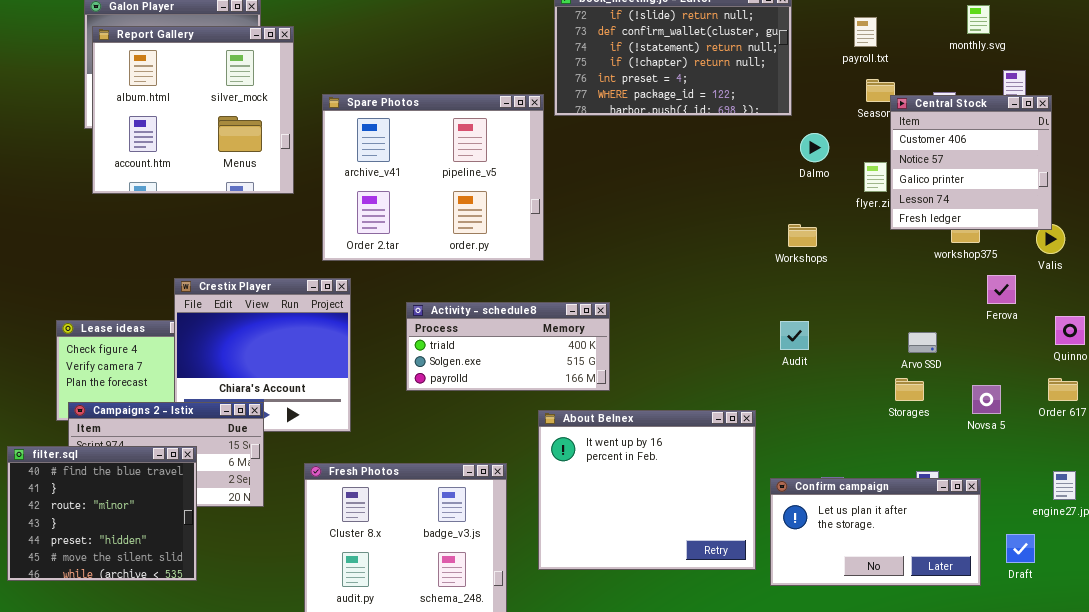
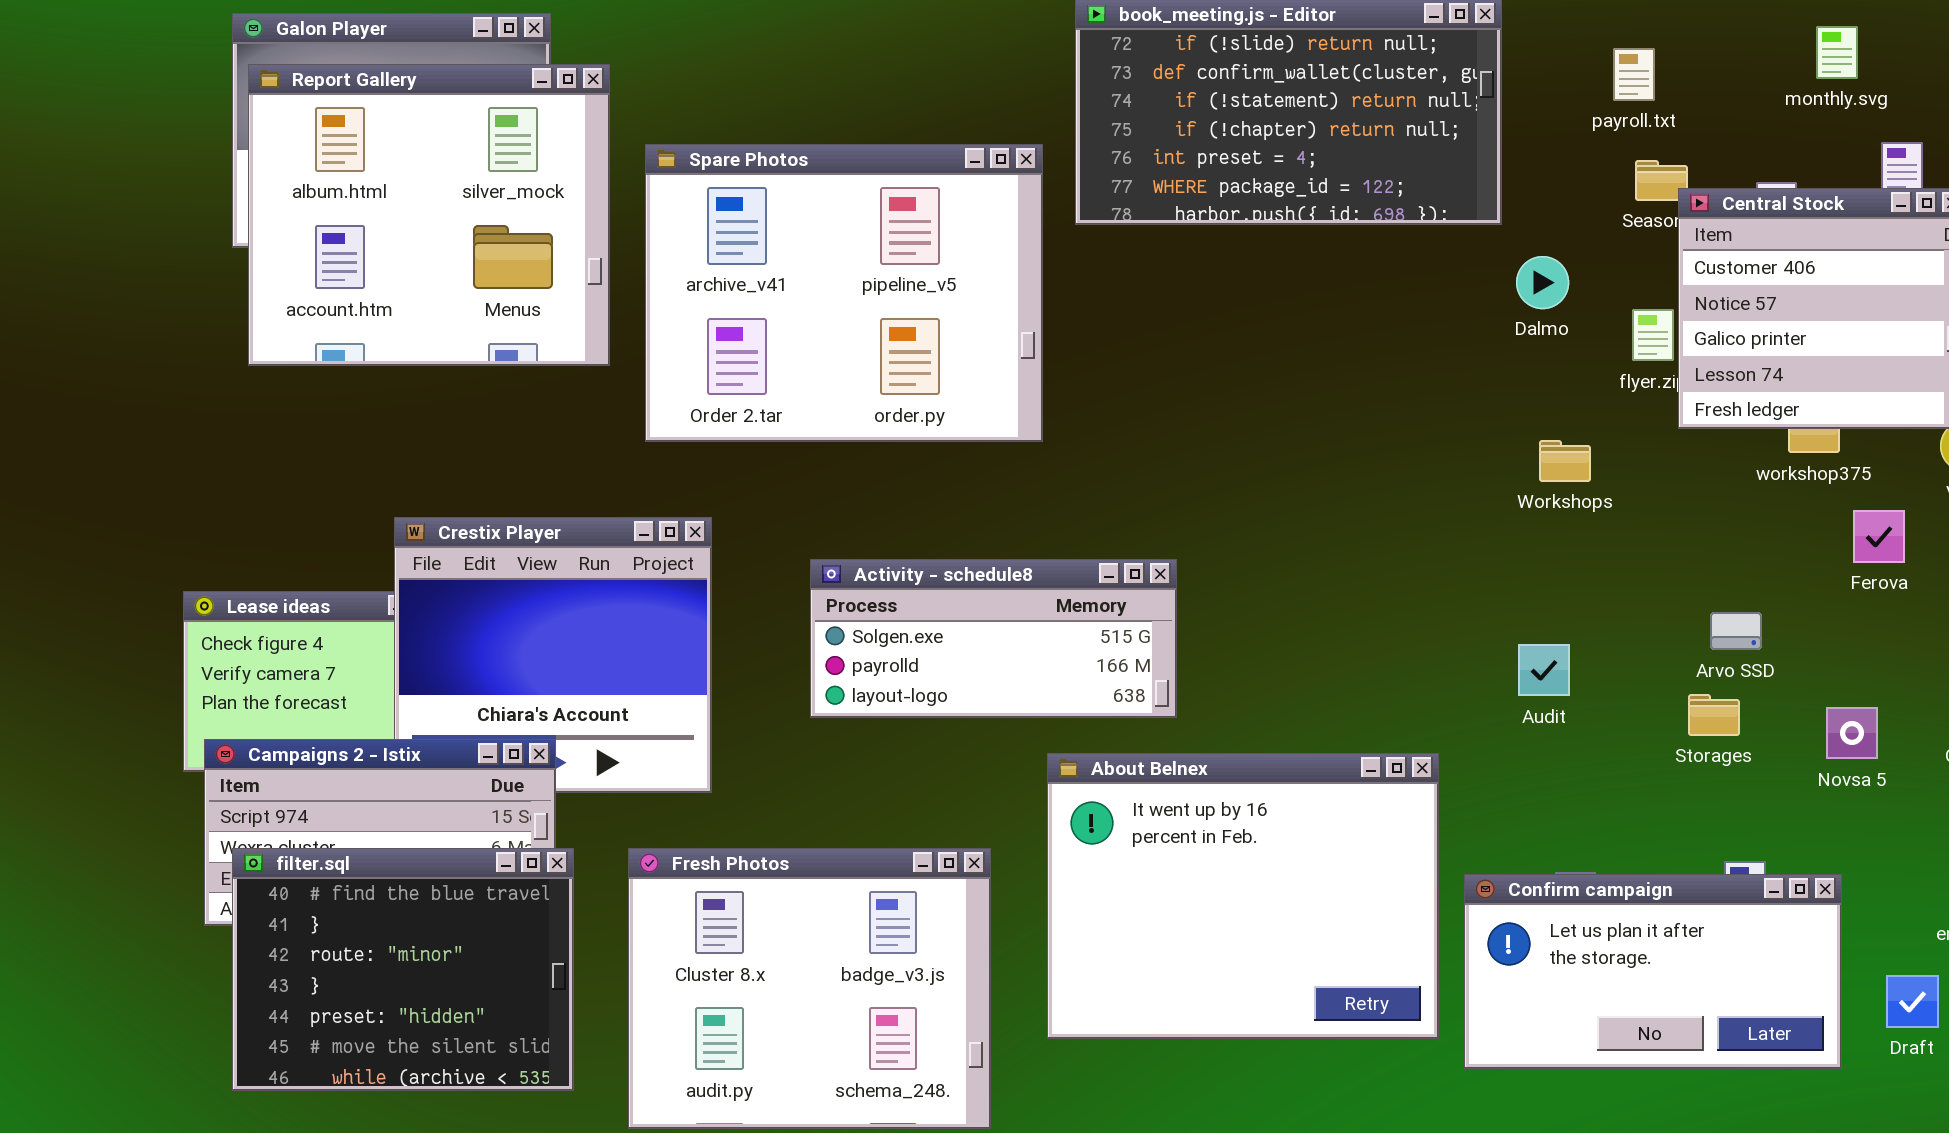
Spare Photos: [322,94,544,261] -> [645,144,1043,442], moved
Workshops: [788,224,817,247] -> [1539,440,1591,482], moved
Activity - schedule8: [406,302,610,391] -> [810,559,1177,718], scrolled down 1 row
Audit: [780,321,809,350] -> [1518,644,1570,696], moved
filter.sql: [7,446,197,581] -> [232,848,574,1091], moved

